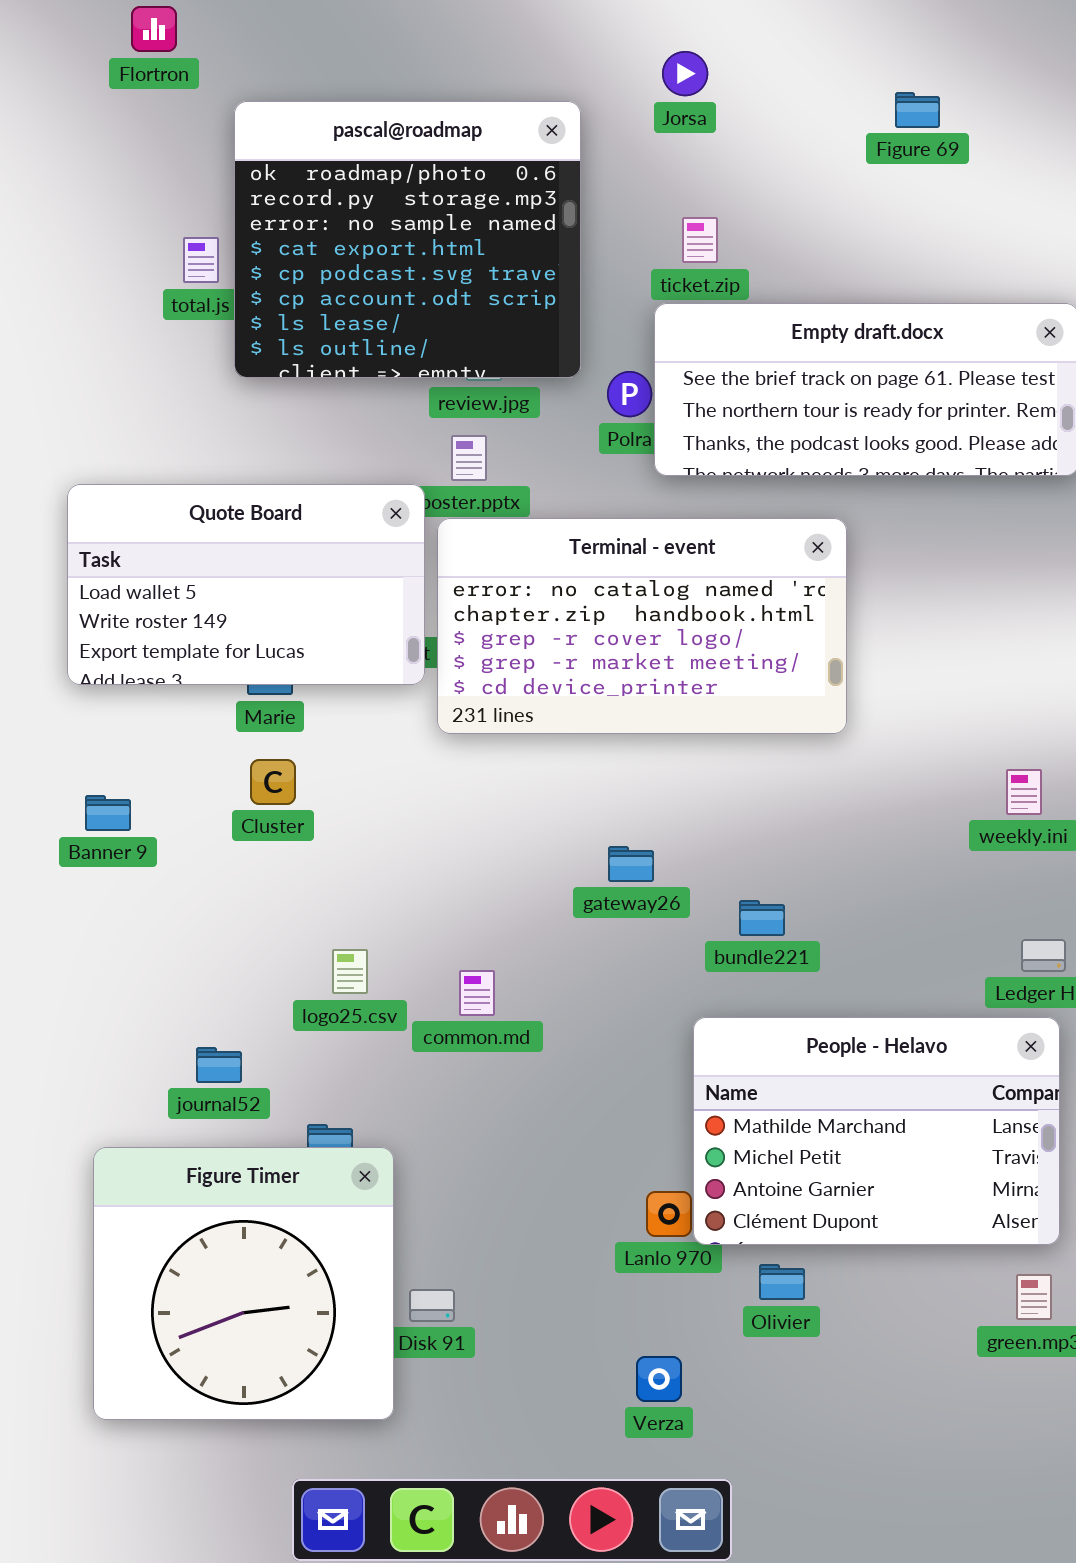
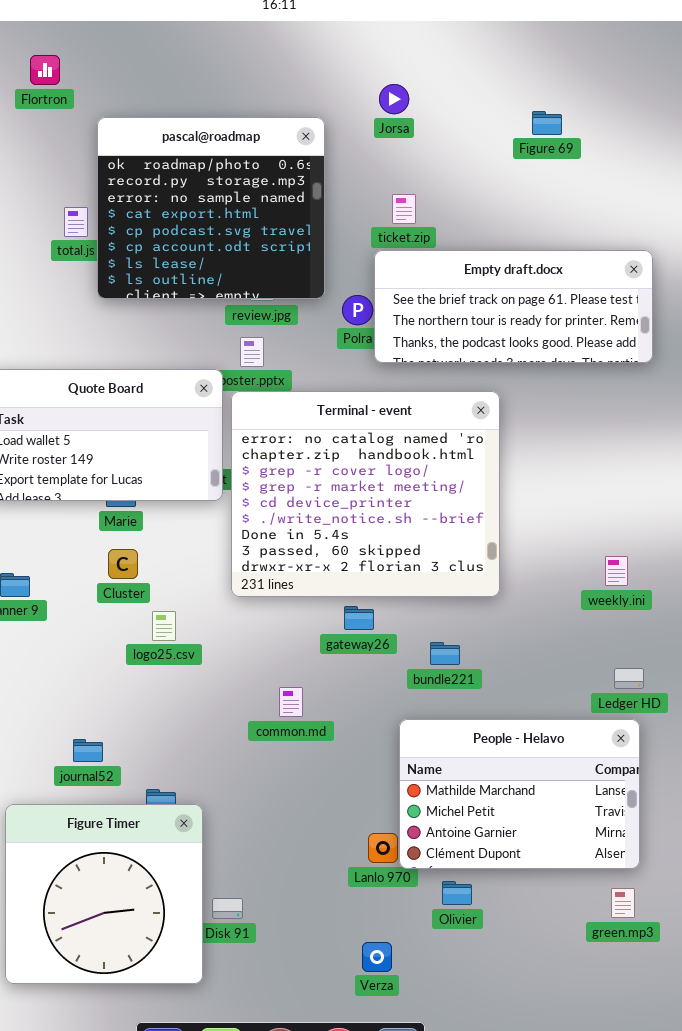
Terminal - event: [437,518,847,734] -> [231,391,500,597], resized
logo25.csv: [332,949,368,994] -> [152,611,176,641], moved
common.md: [459,970,495,1016] -> [279,687,303,717], moved

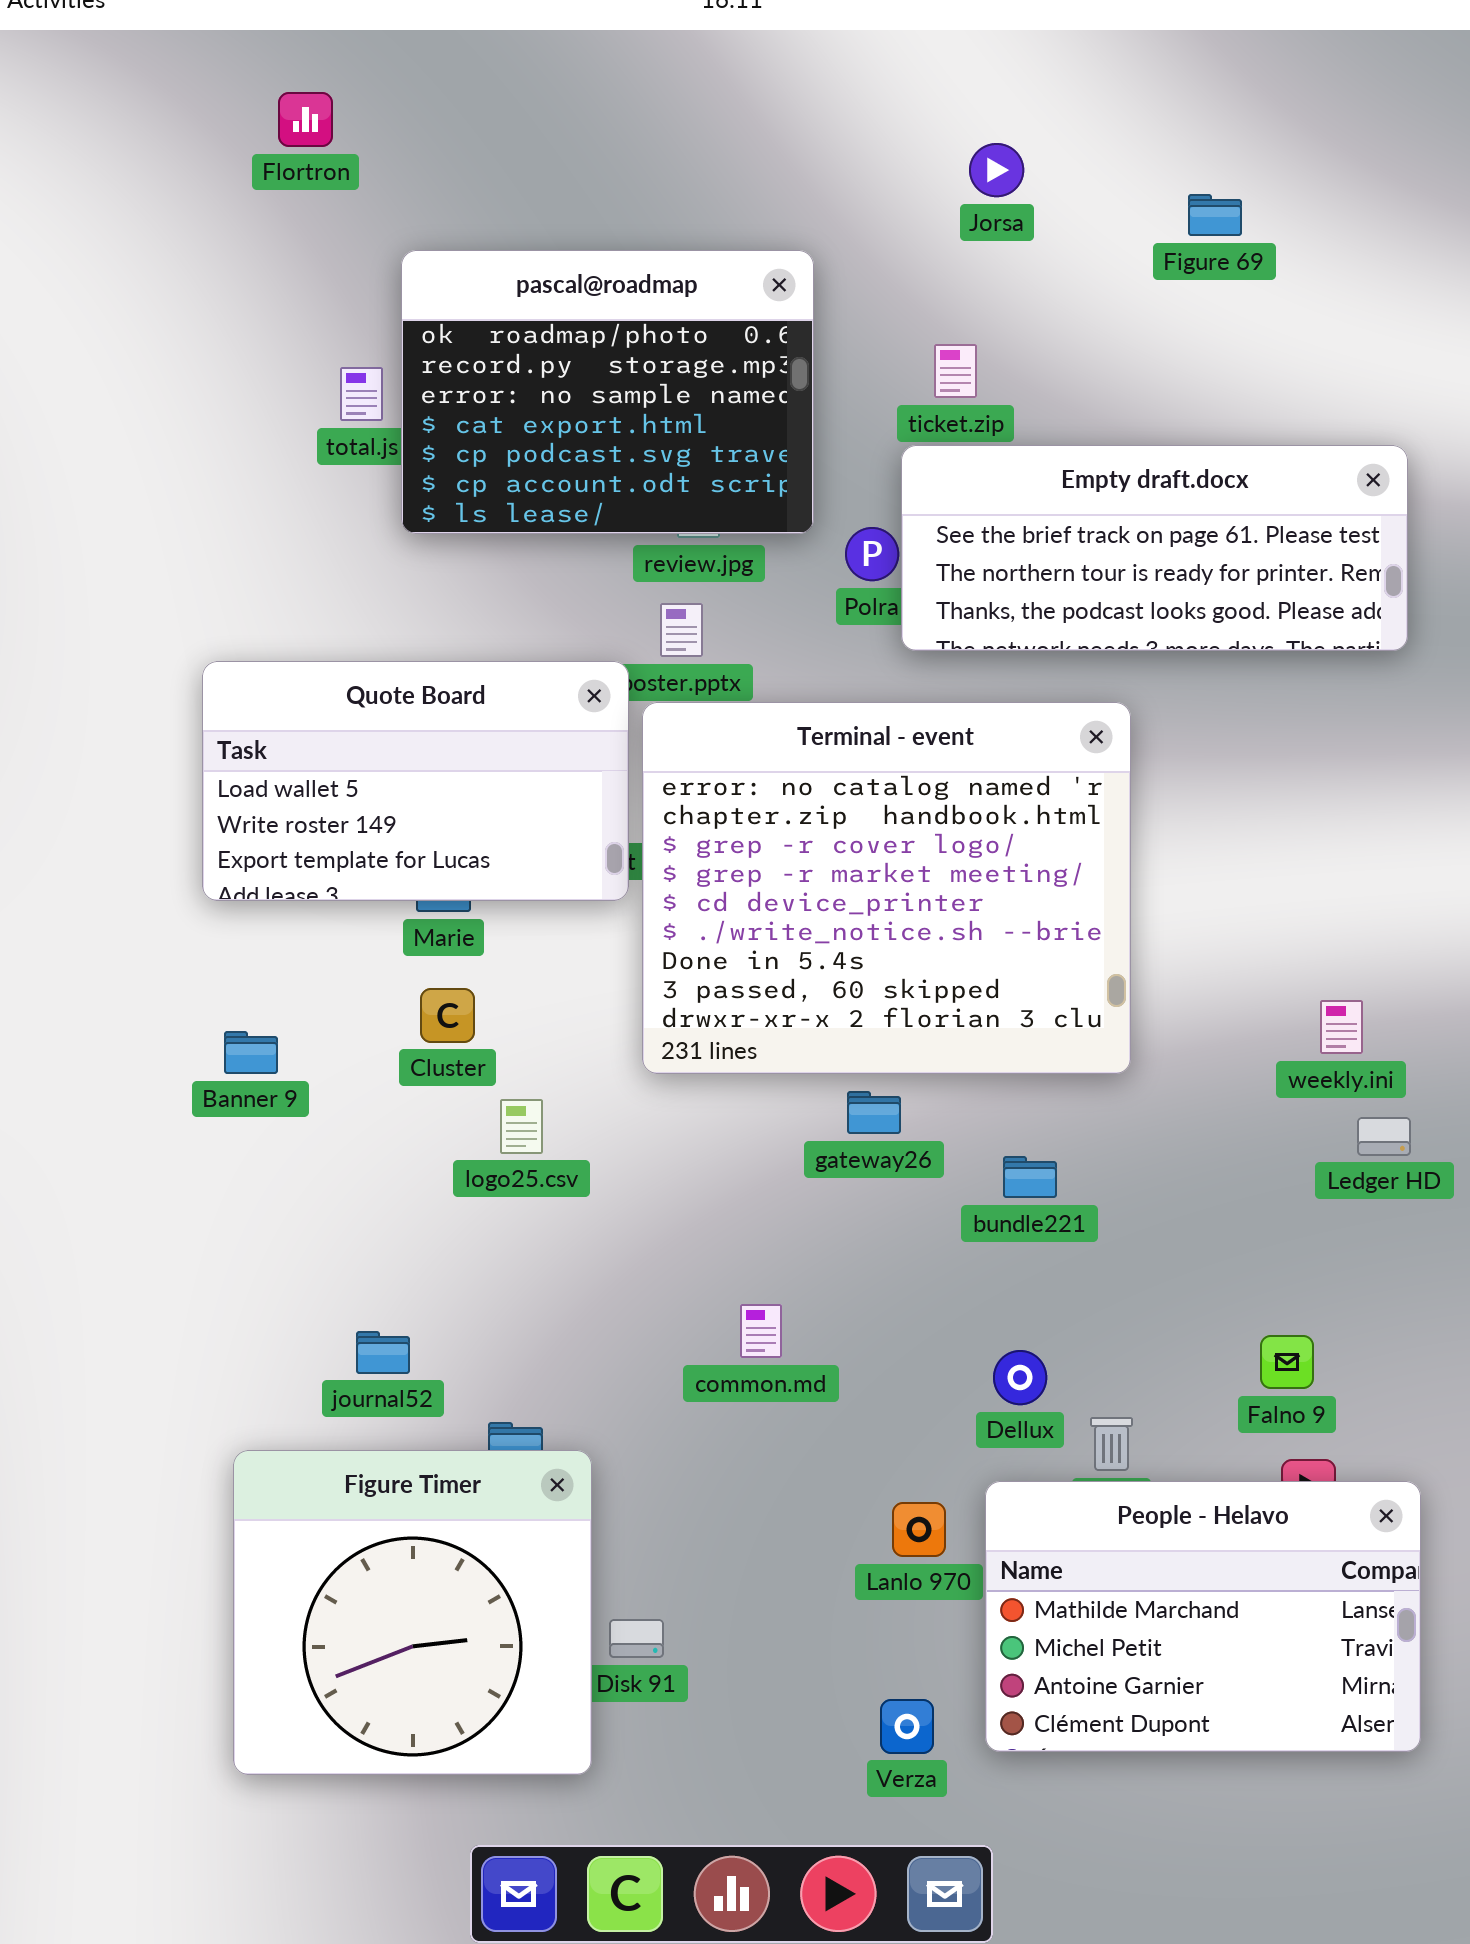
Jorsa: [379,84,409,114] -> [969,143,1024,197], moved
pascal@roadmap: [97,117,325,299] -> [401,250,814,534], resized
Ledger HD: [614,668,644,689] -> [1357,1117,1411,1156], moved
common.md: [279,687,303,717] -> [740,1304,782,1358], moved
People - Helavo: [399,719,640,869] -> [985,1481,1421,1752], moved

